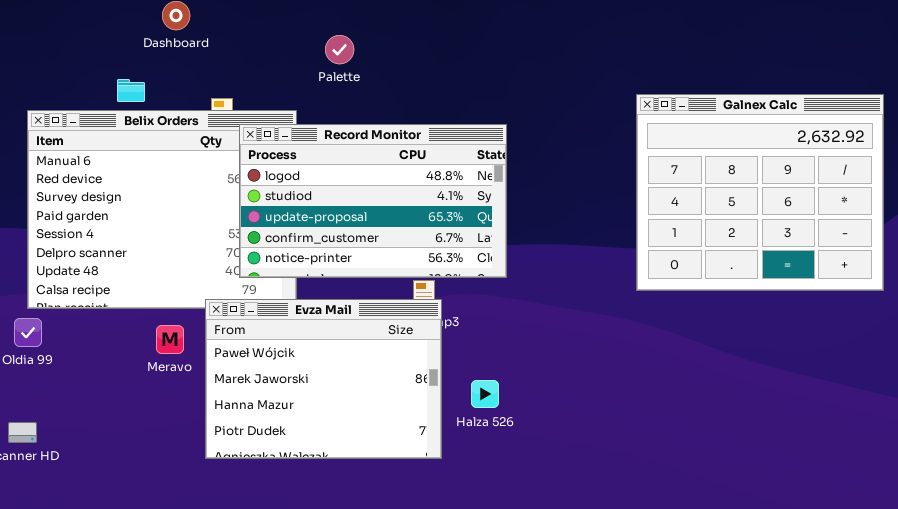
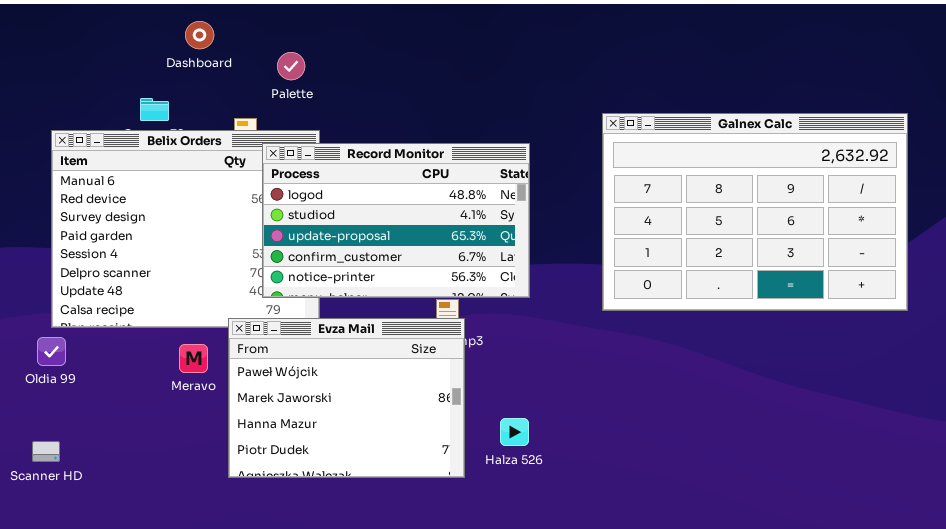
Palette: [325,35,354,64] -> [277,52,305,80], moved
Galnex Calc: [636,94,884,291] -> [602,113,908,311], resized
Halza 526: [471,380,499,408] -> [500,418,529,446], moved

